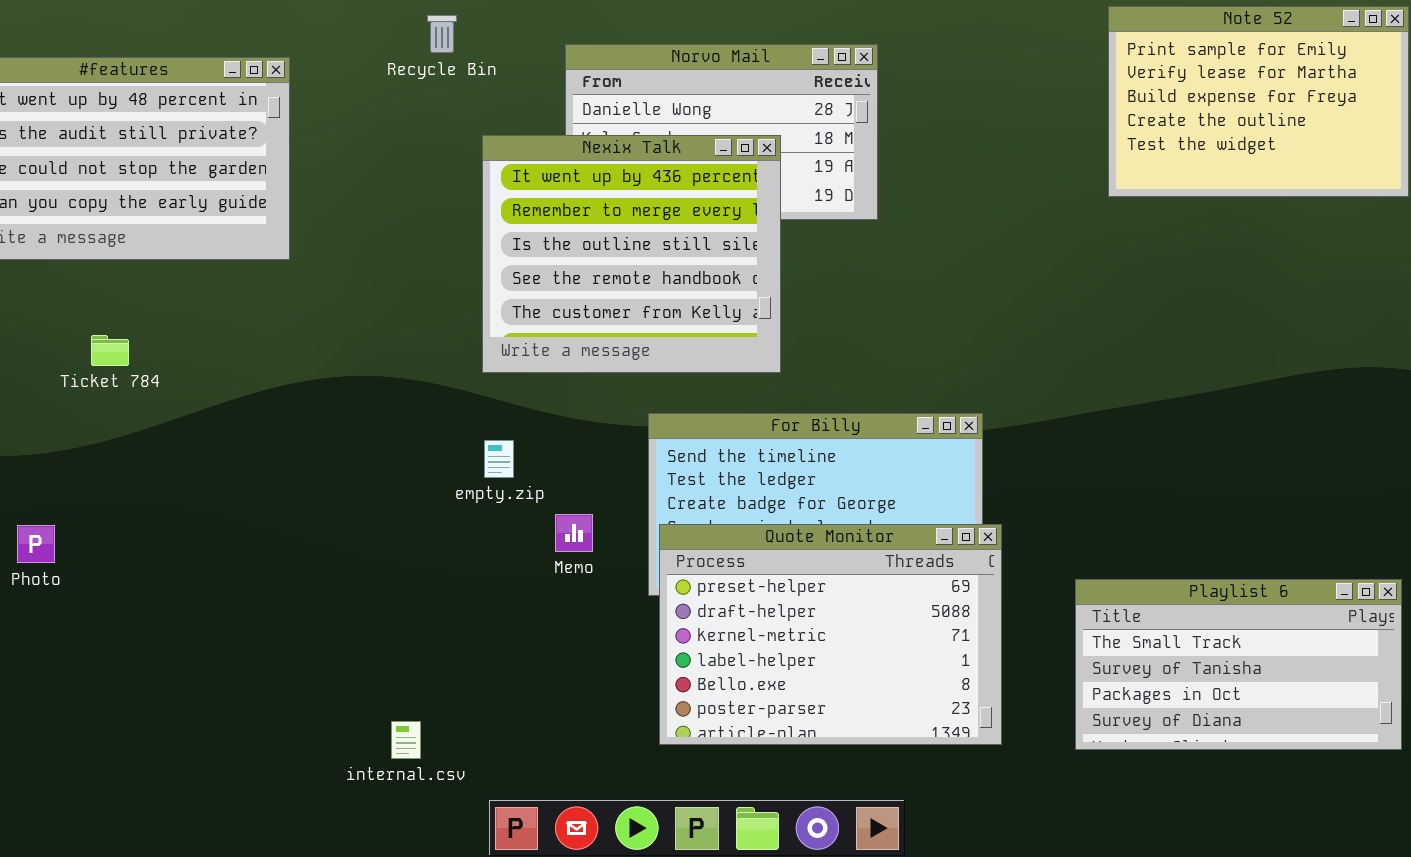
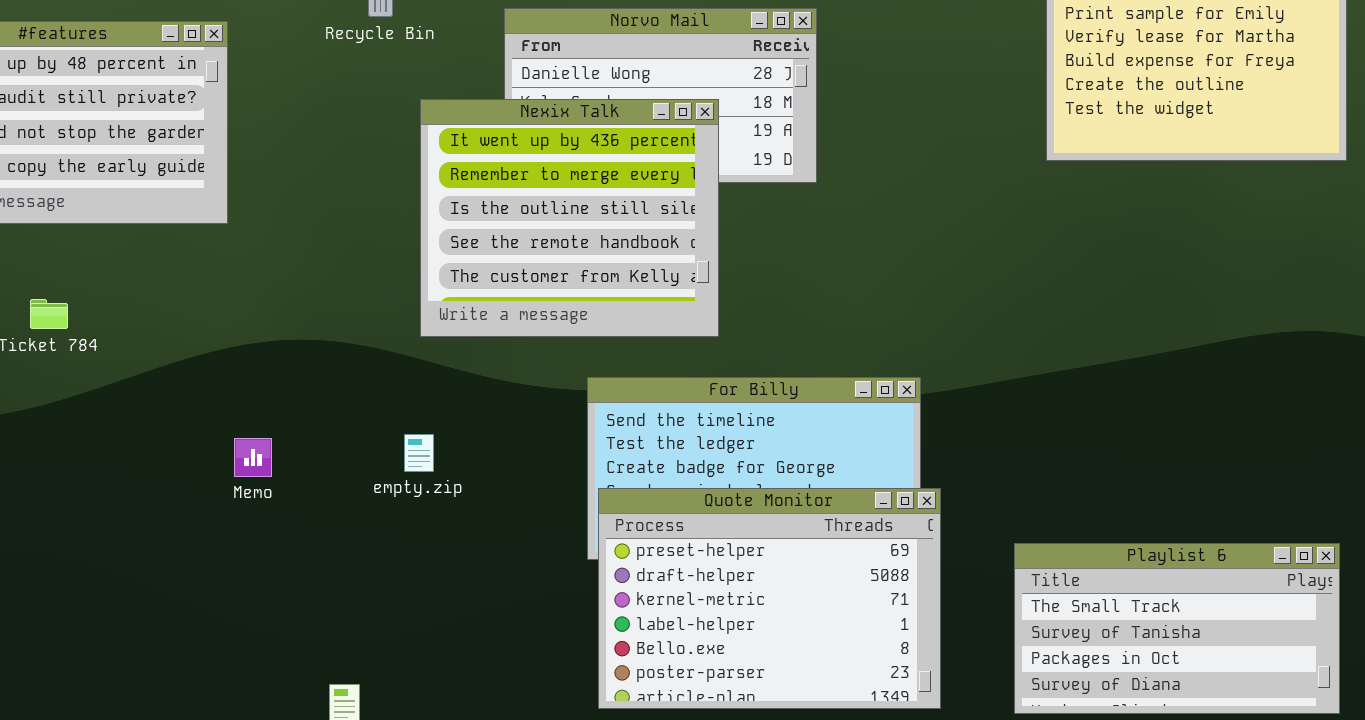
empty.zip: [484,440,514,478] -> [404,434,434,472], moved
Memo: [555,514,593,552] -> [234,438,272,477], moved

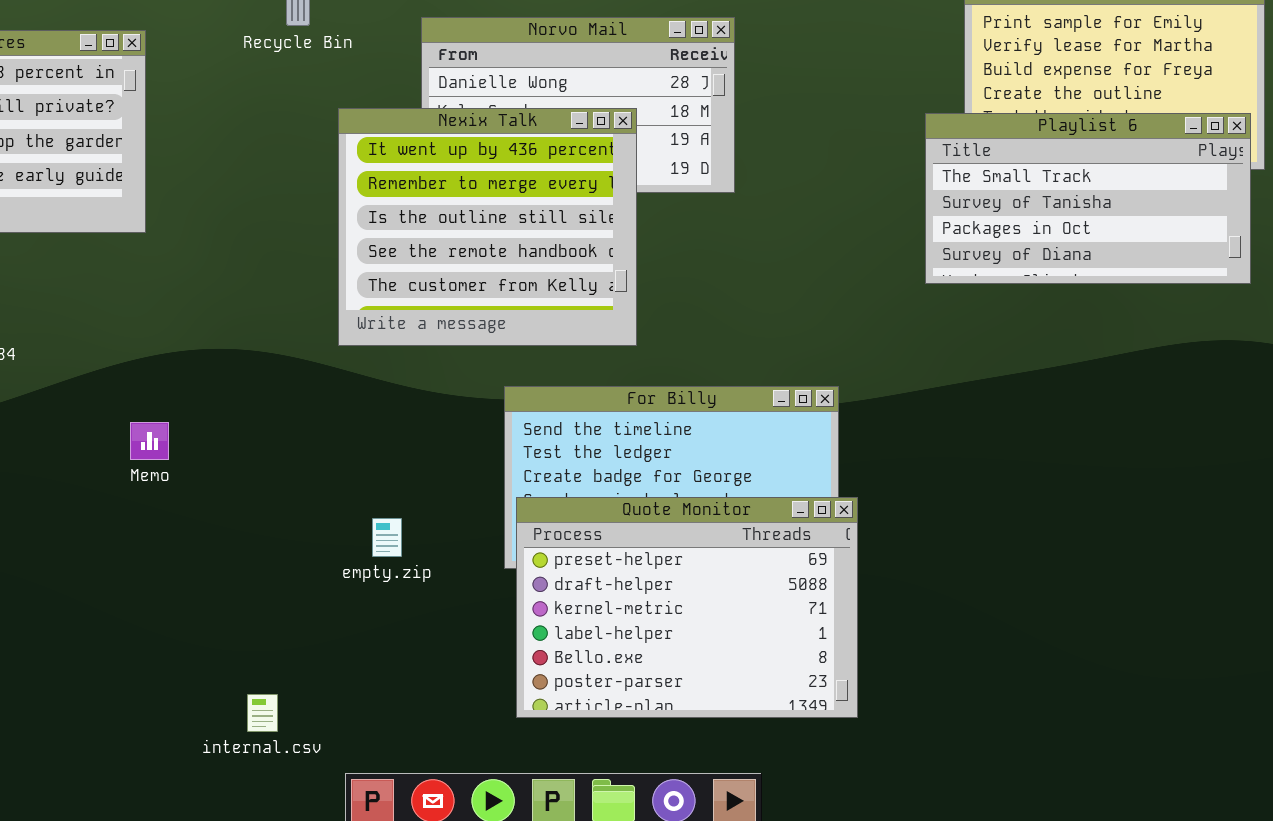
empty.zip: [404,434,434,472] -> [372,518,402,557], moved
Memo: [234,438,272,477] -> [130,422,169,460], moved
Playlist 6: [1014,543,1340,714] -> [925,113,1251,284], moved

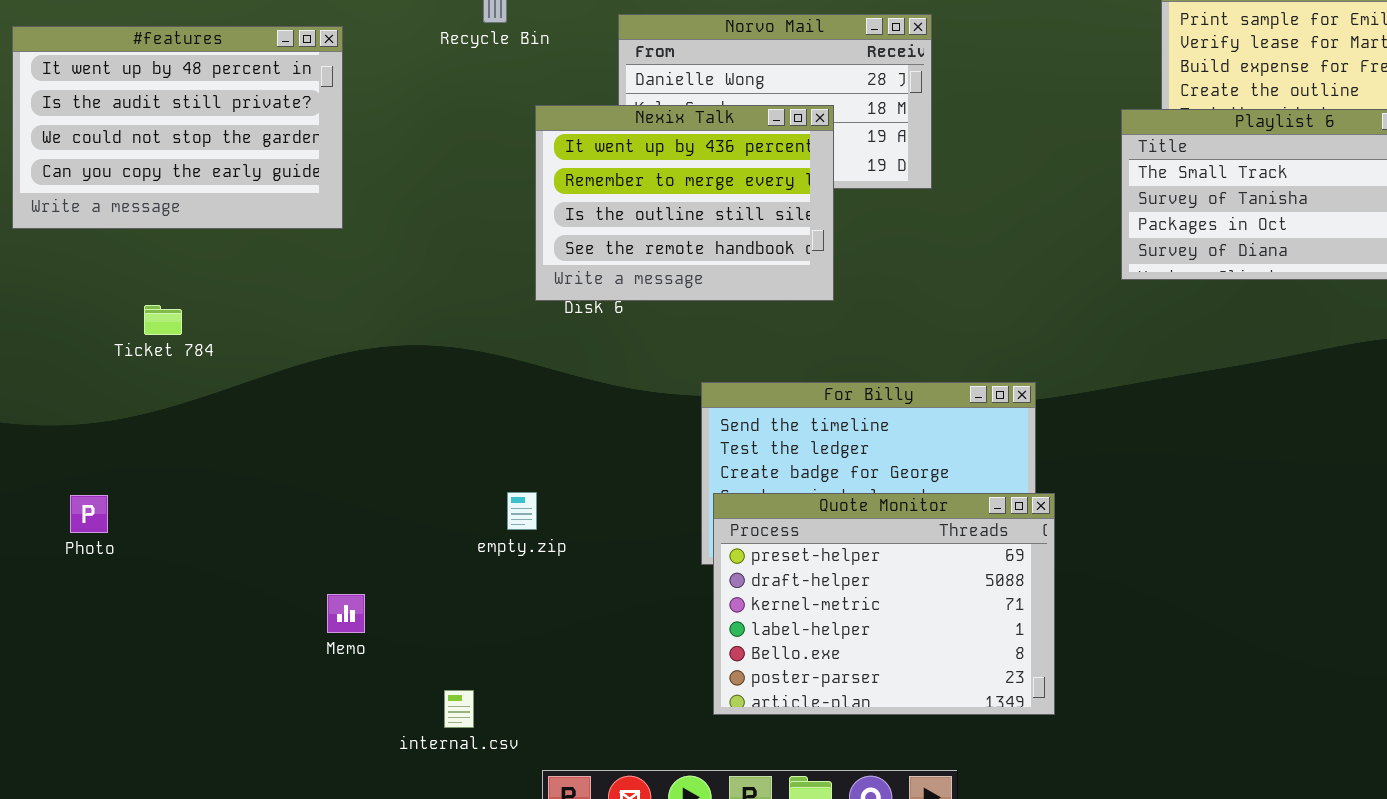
Nexix Talk: [338,108,637,346] -> [535,105,834,301], resized
Memo: [130,422,169,460] -> [327,594,365,633], moved
empty.zip: [372,518,402,557] -> [507,492,537,530], moved

